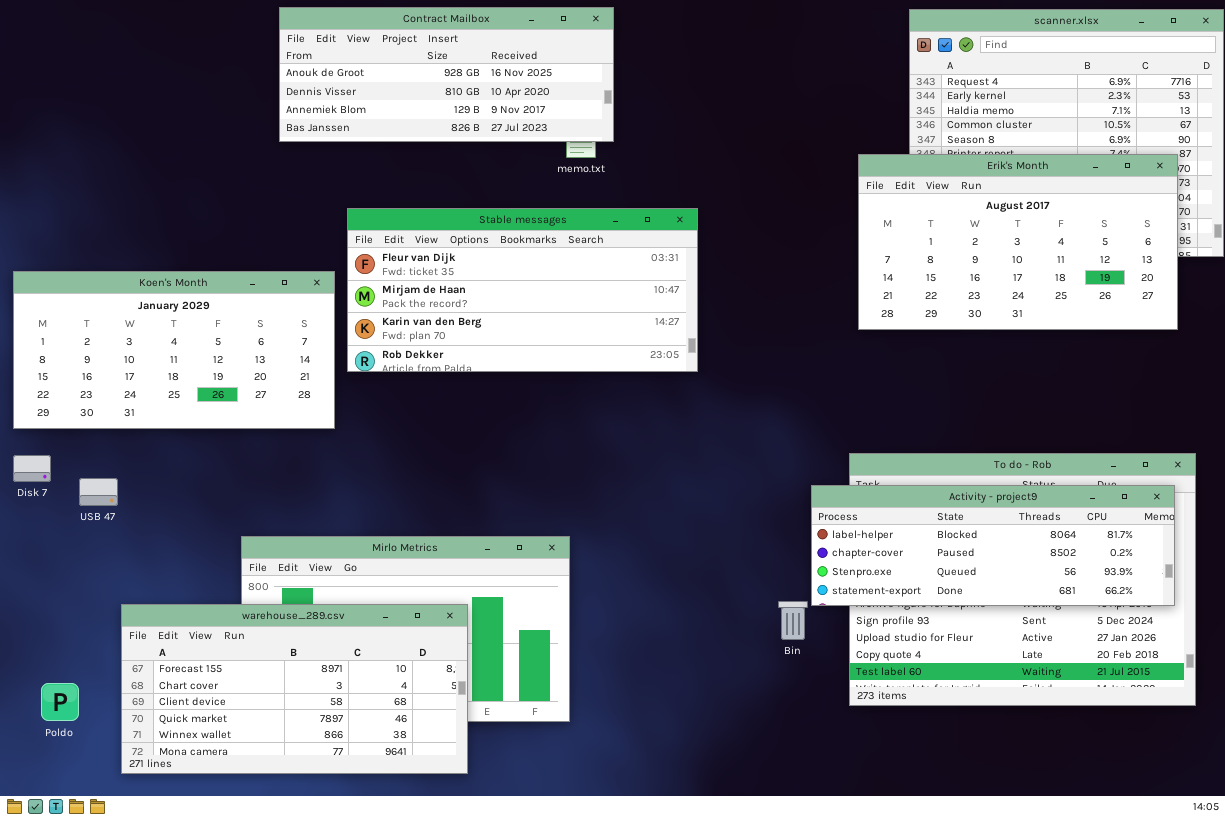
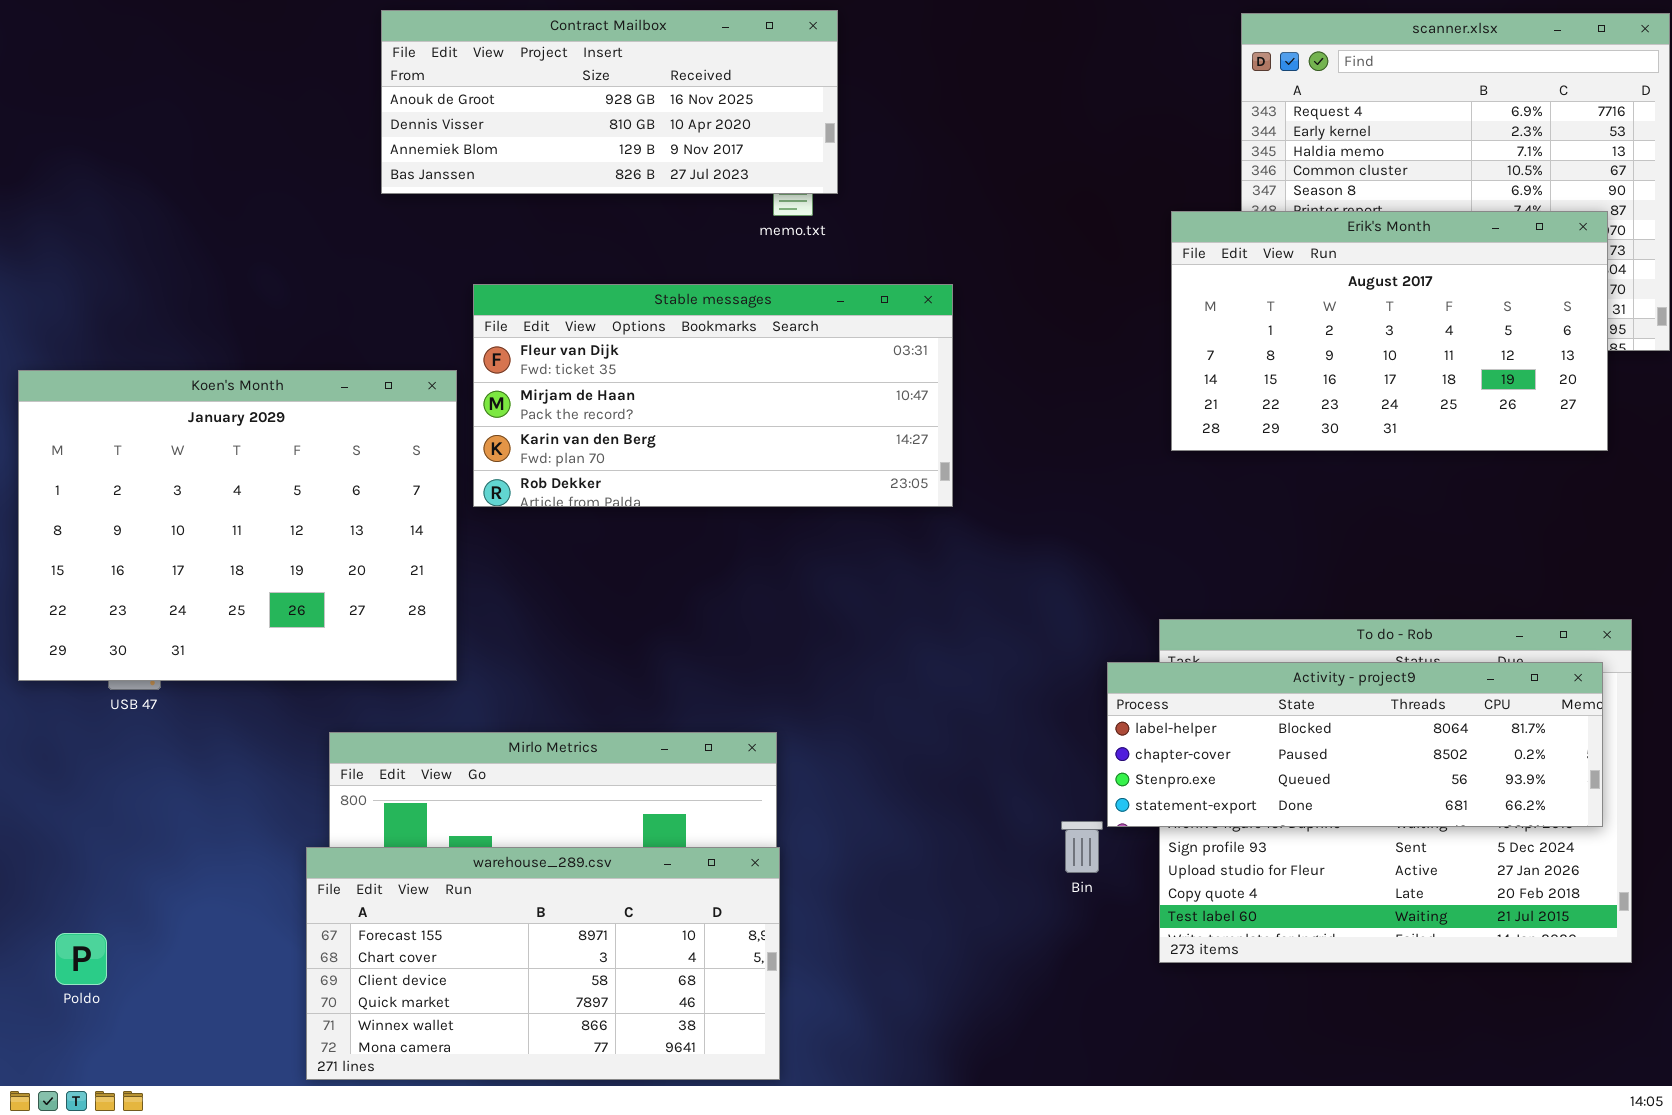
Koen's Month: [13,271,335,429] -> [18,370,457,681], resized
warehouse_289.csv: [121,604,468,774] -> [306,847,780,1080], moved

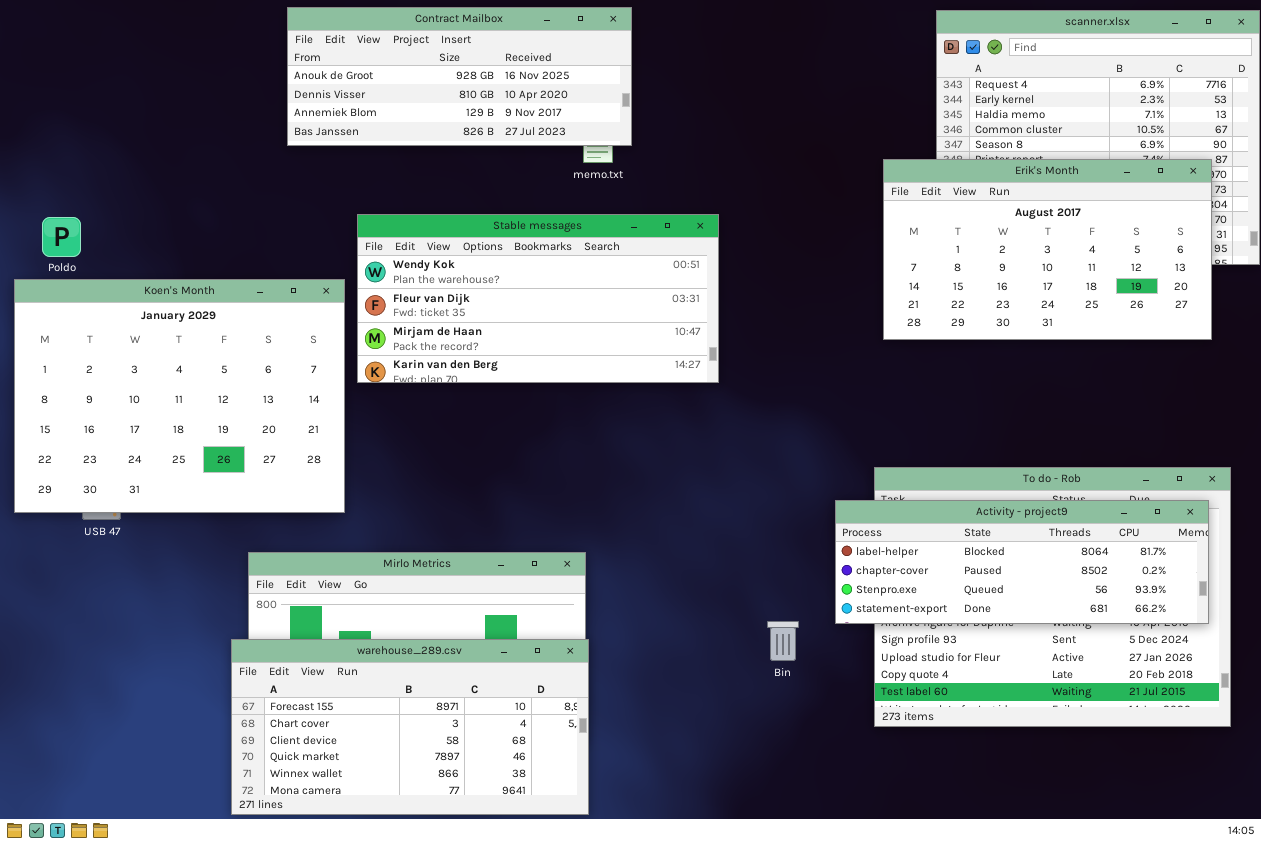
Stable messages: [473,284,953,507] -> [357,214,719,383], scrolled up 1 row
Bin: [1061,821,1103,873] -> [767,621,799,661], moved
Poldo: [55,933,107,985] -> [42,217,81,257], moved

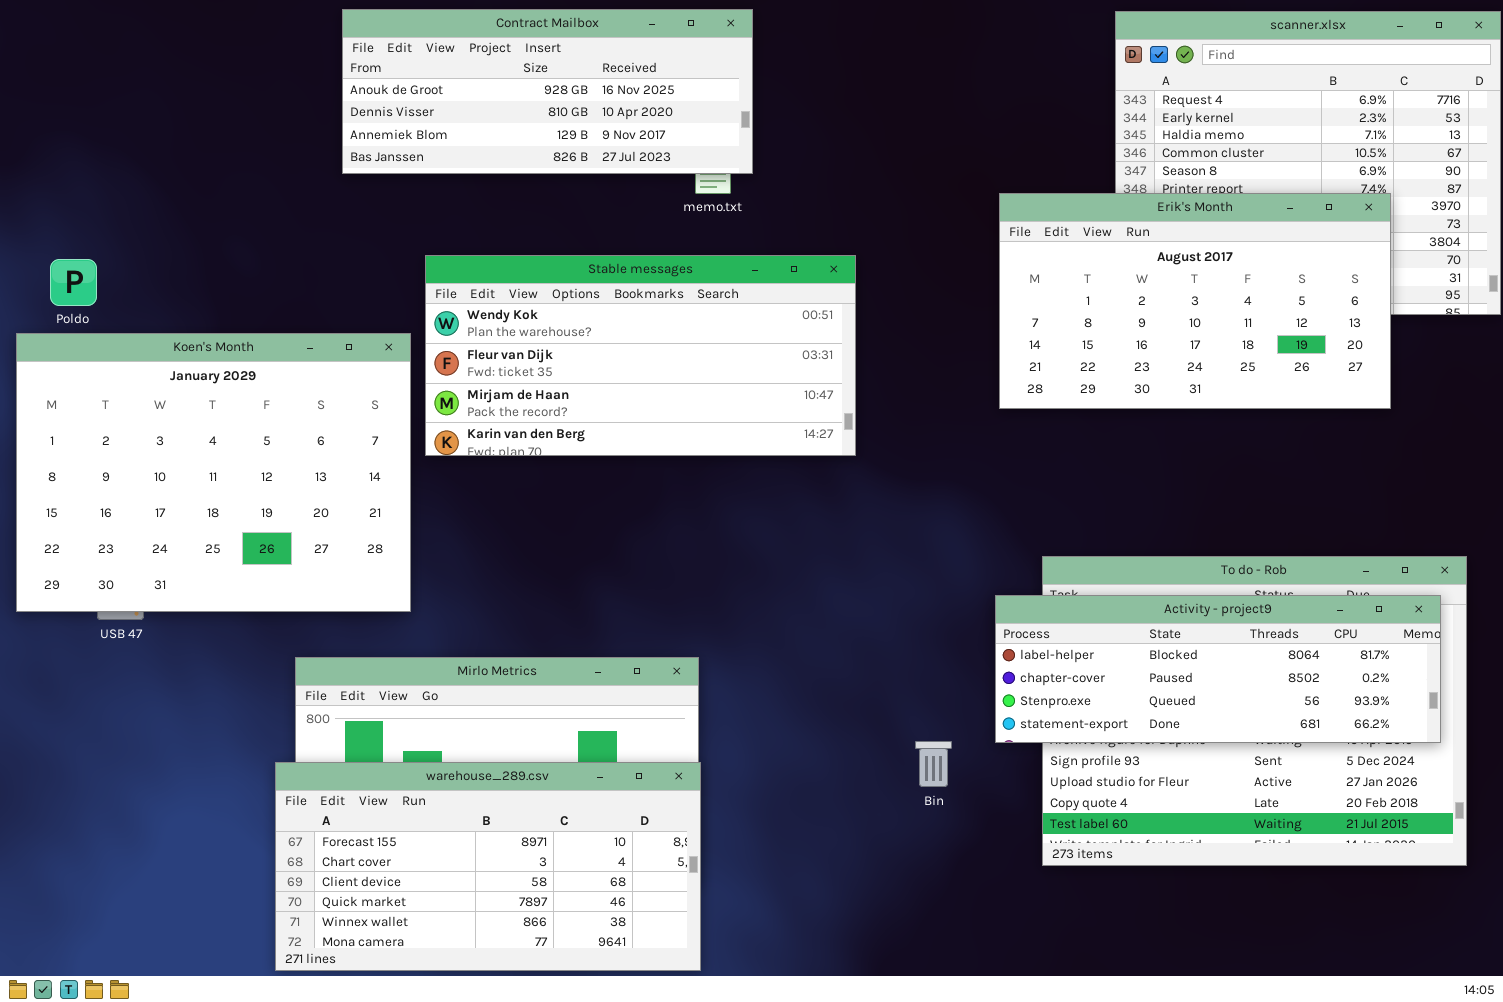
Erik's Month: [883,159,1212,340] -> [999,193,1391,409], moved

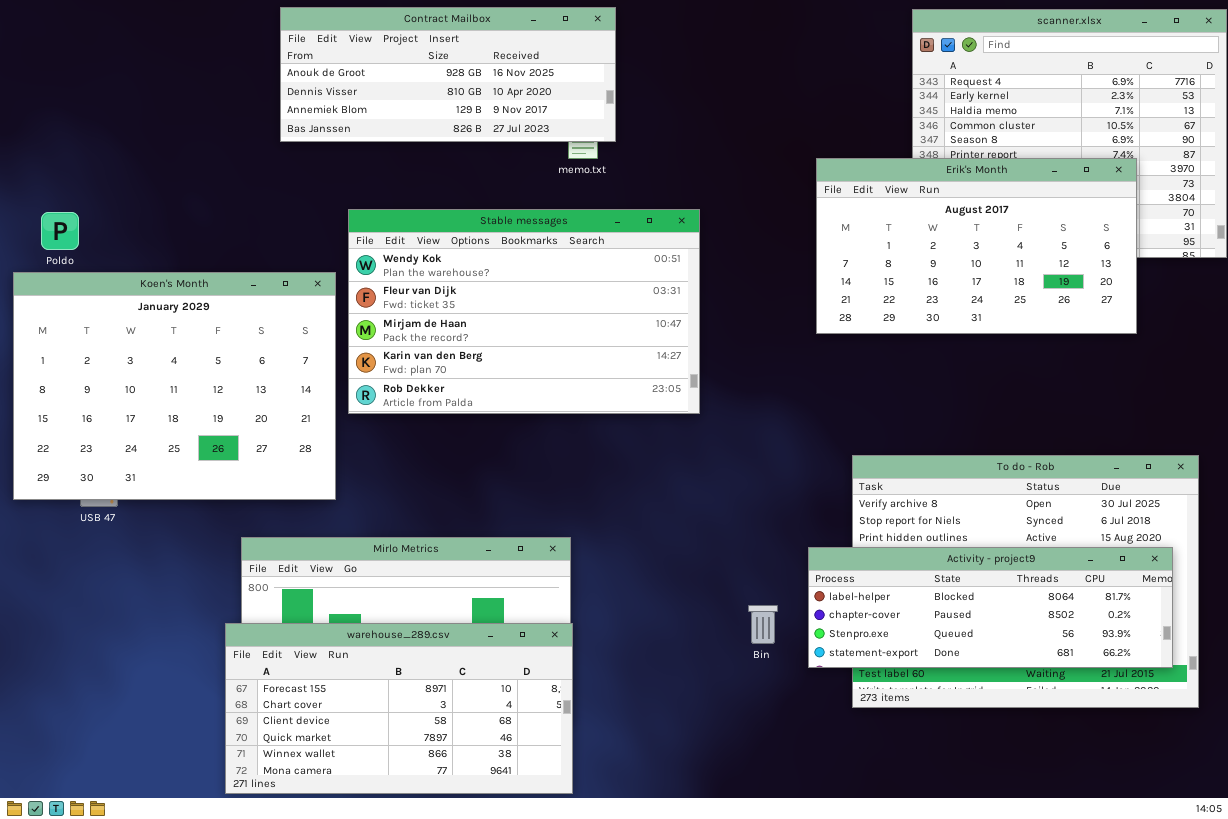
Stable messages: [425,255,856,456] -> [348,209,700,414], resized
Activity - project9: [995,595,1441,743] -> [808,547,1173,668], moved

